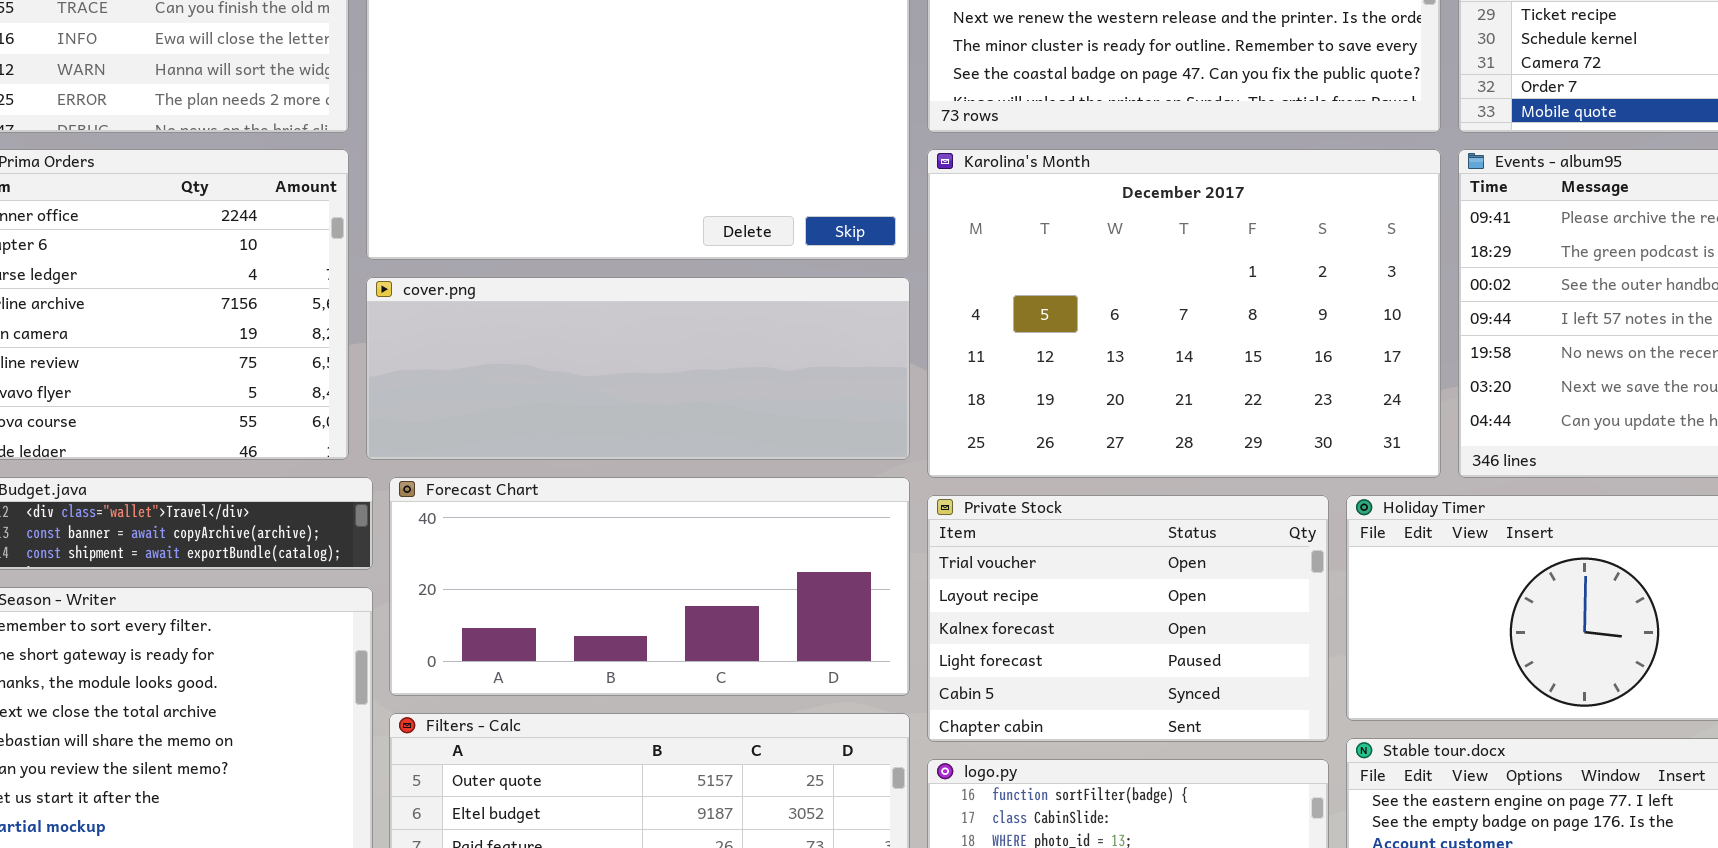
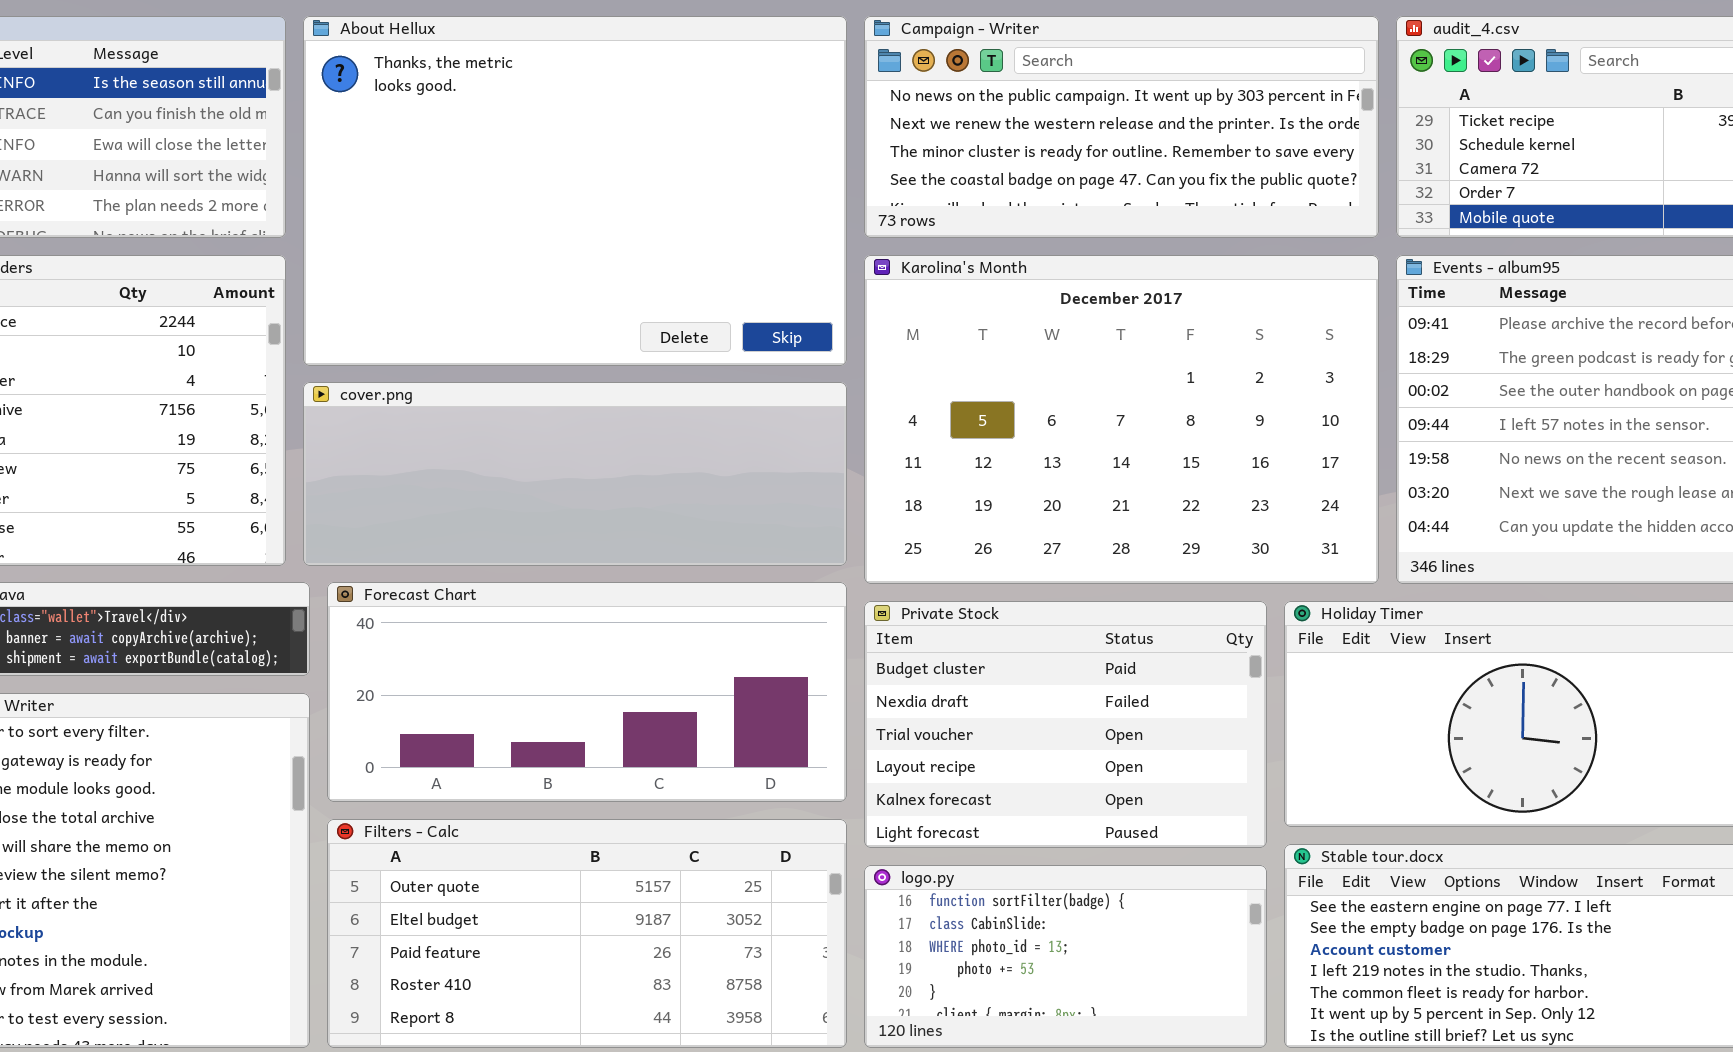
Private Stock: [927,495,1329,742] -> [864,601,1267,848], scrolled up 2 rows

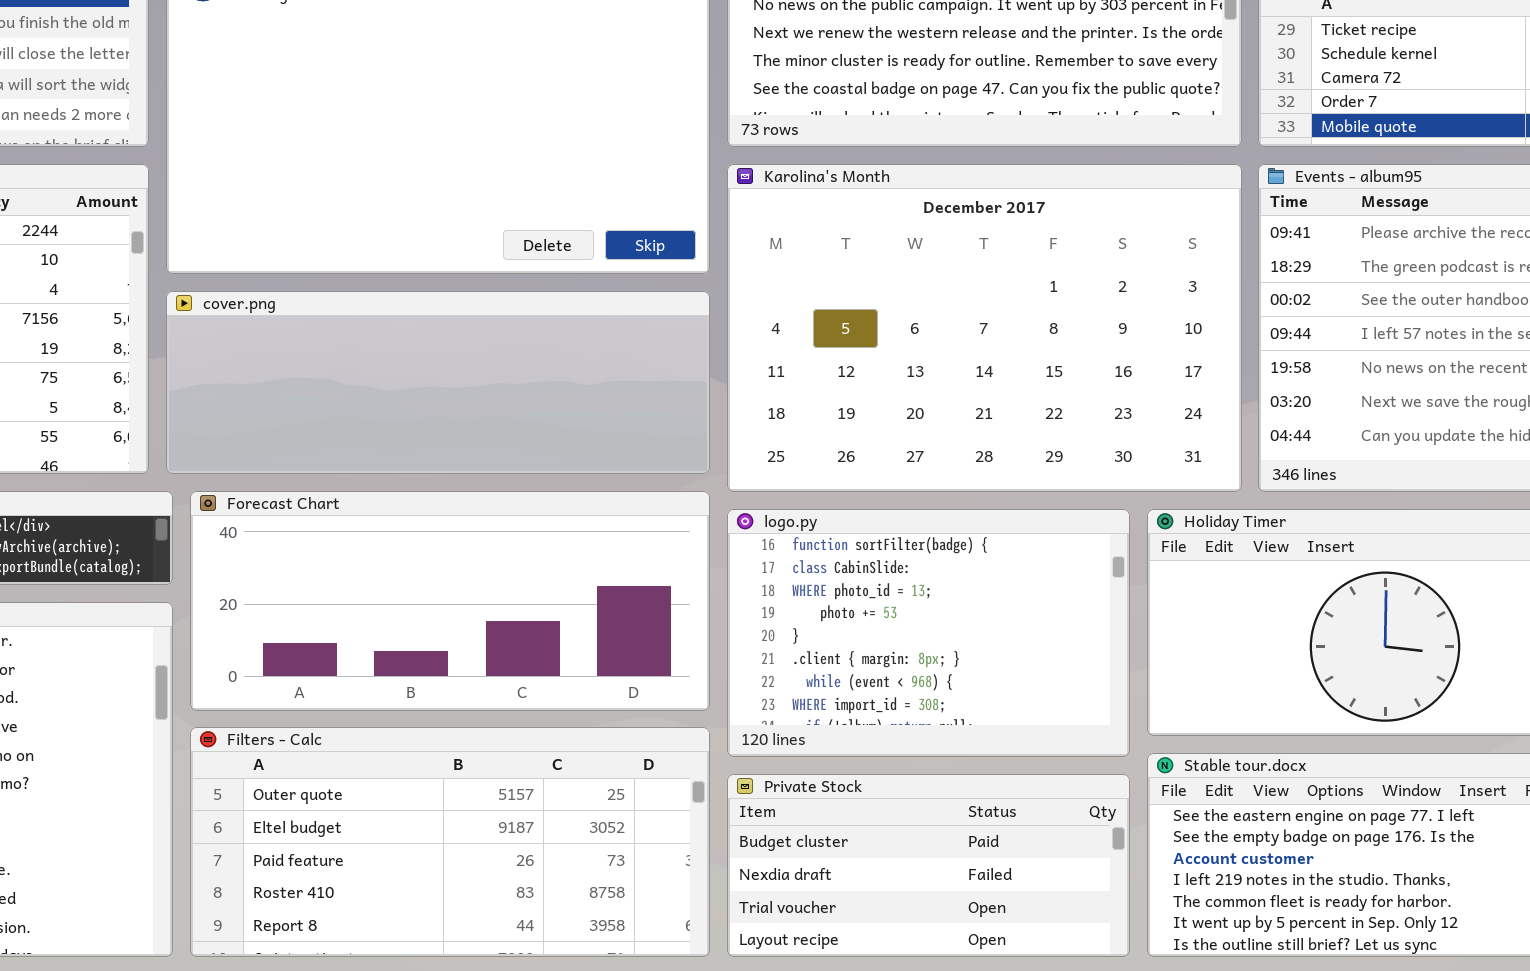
Private Stock: [864,601,1267,848] -> [727,774,1130,957], moved, resized
logo.py: [864,865,1267,1048] -> [727,509,1130,757], moved, resized

